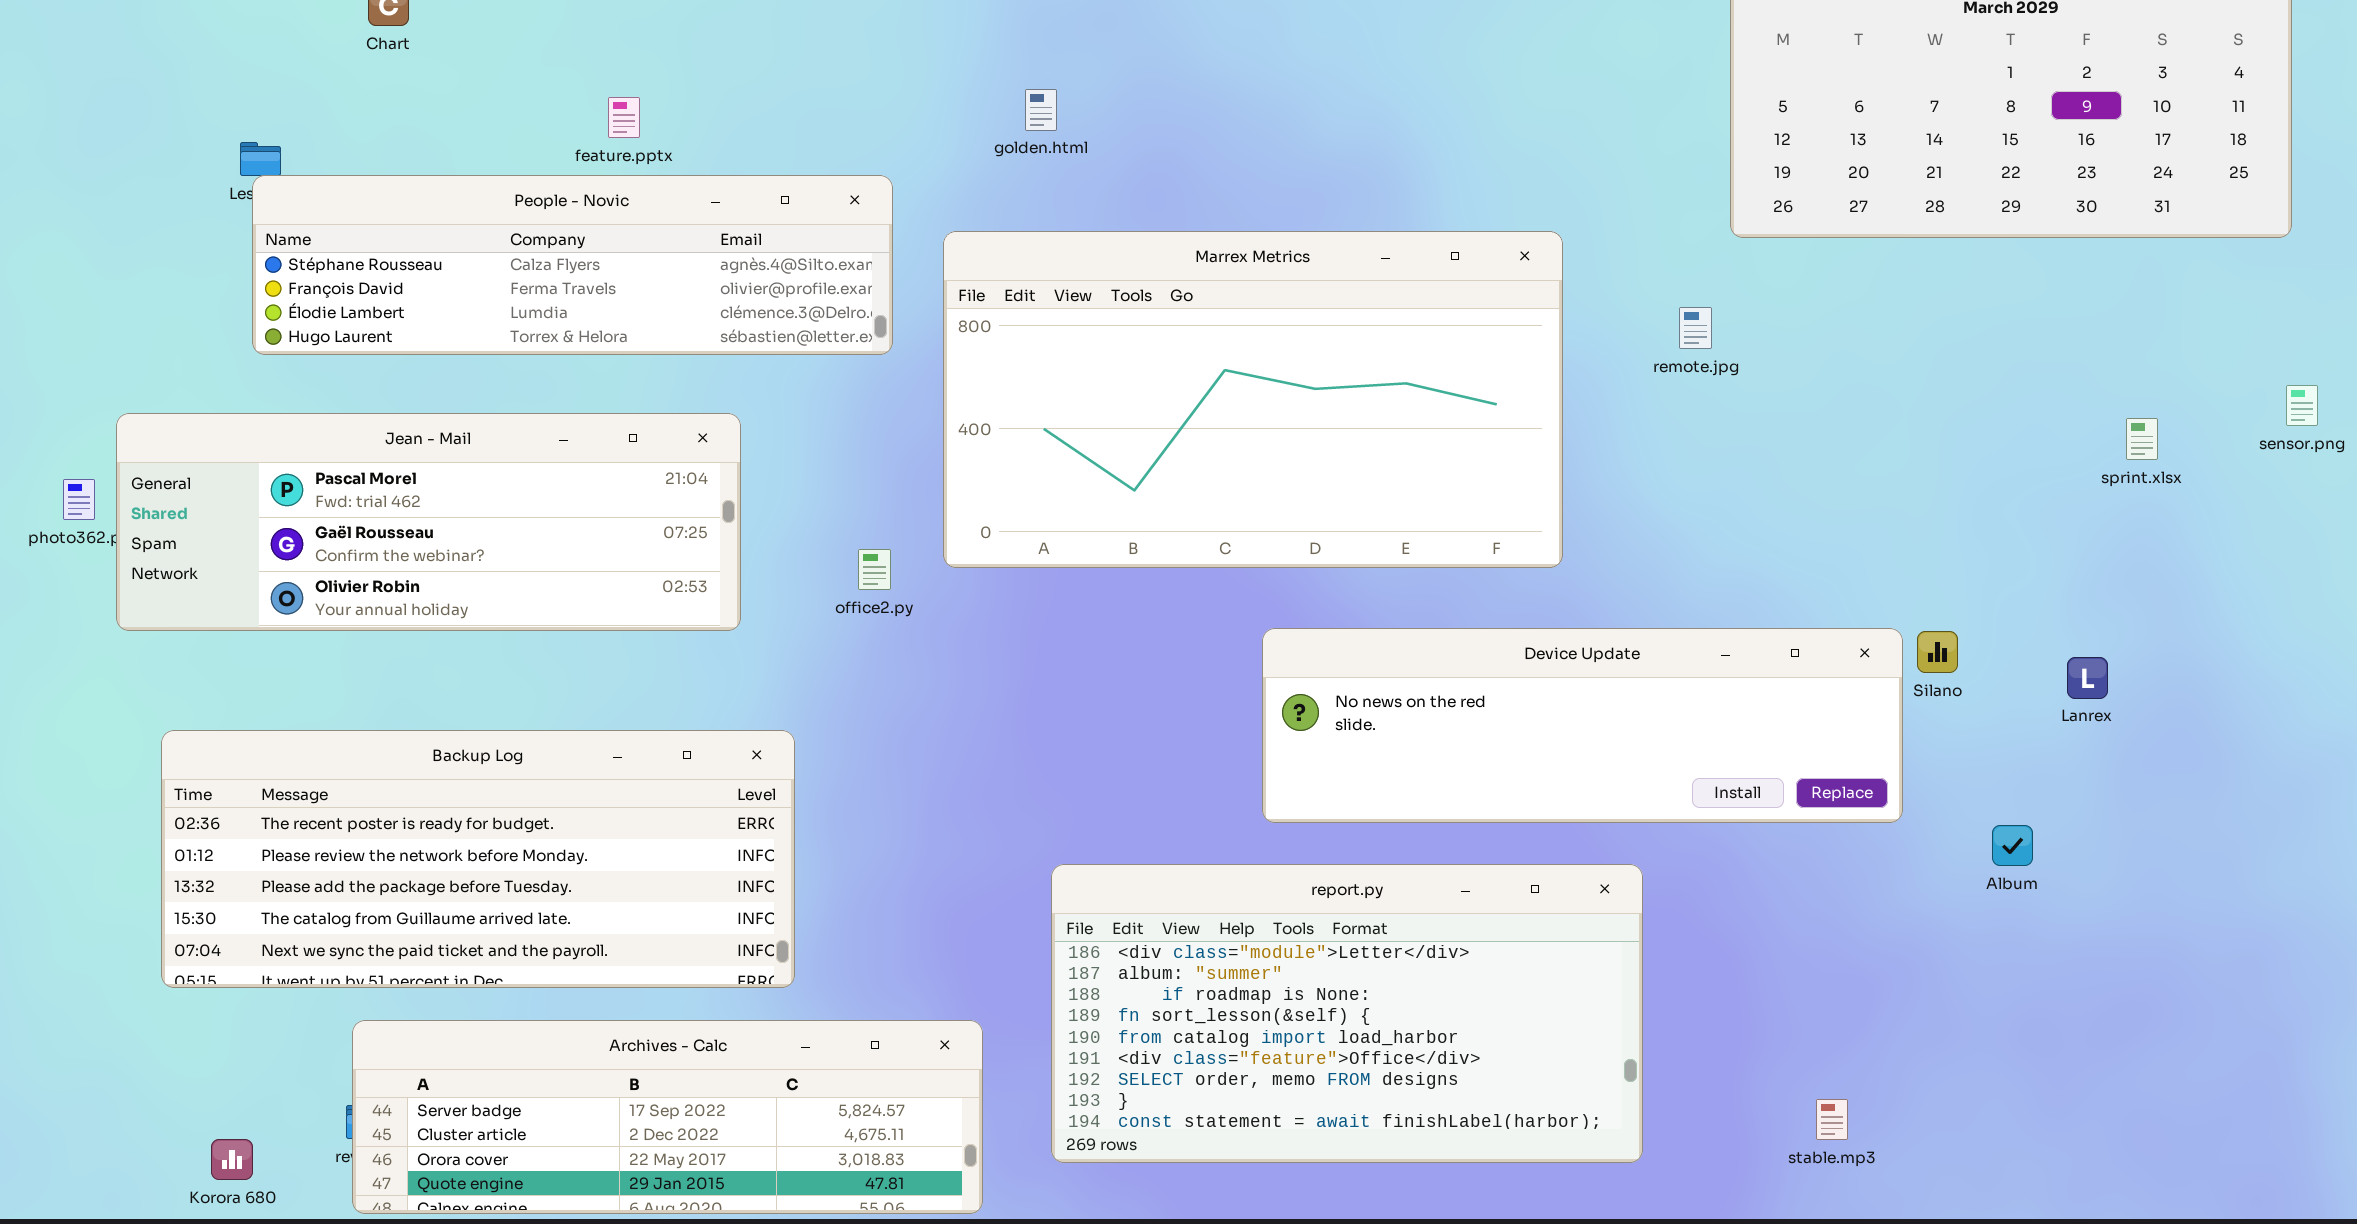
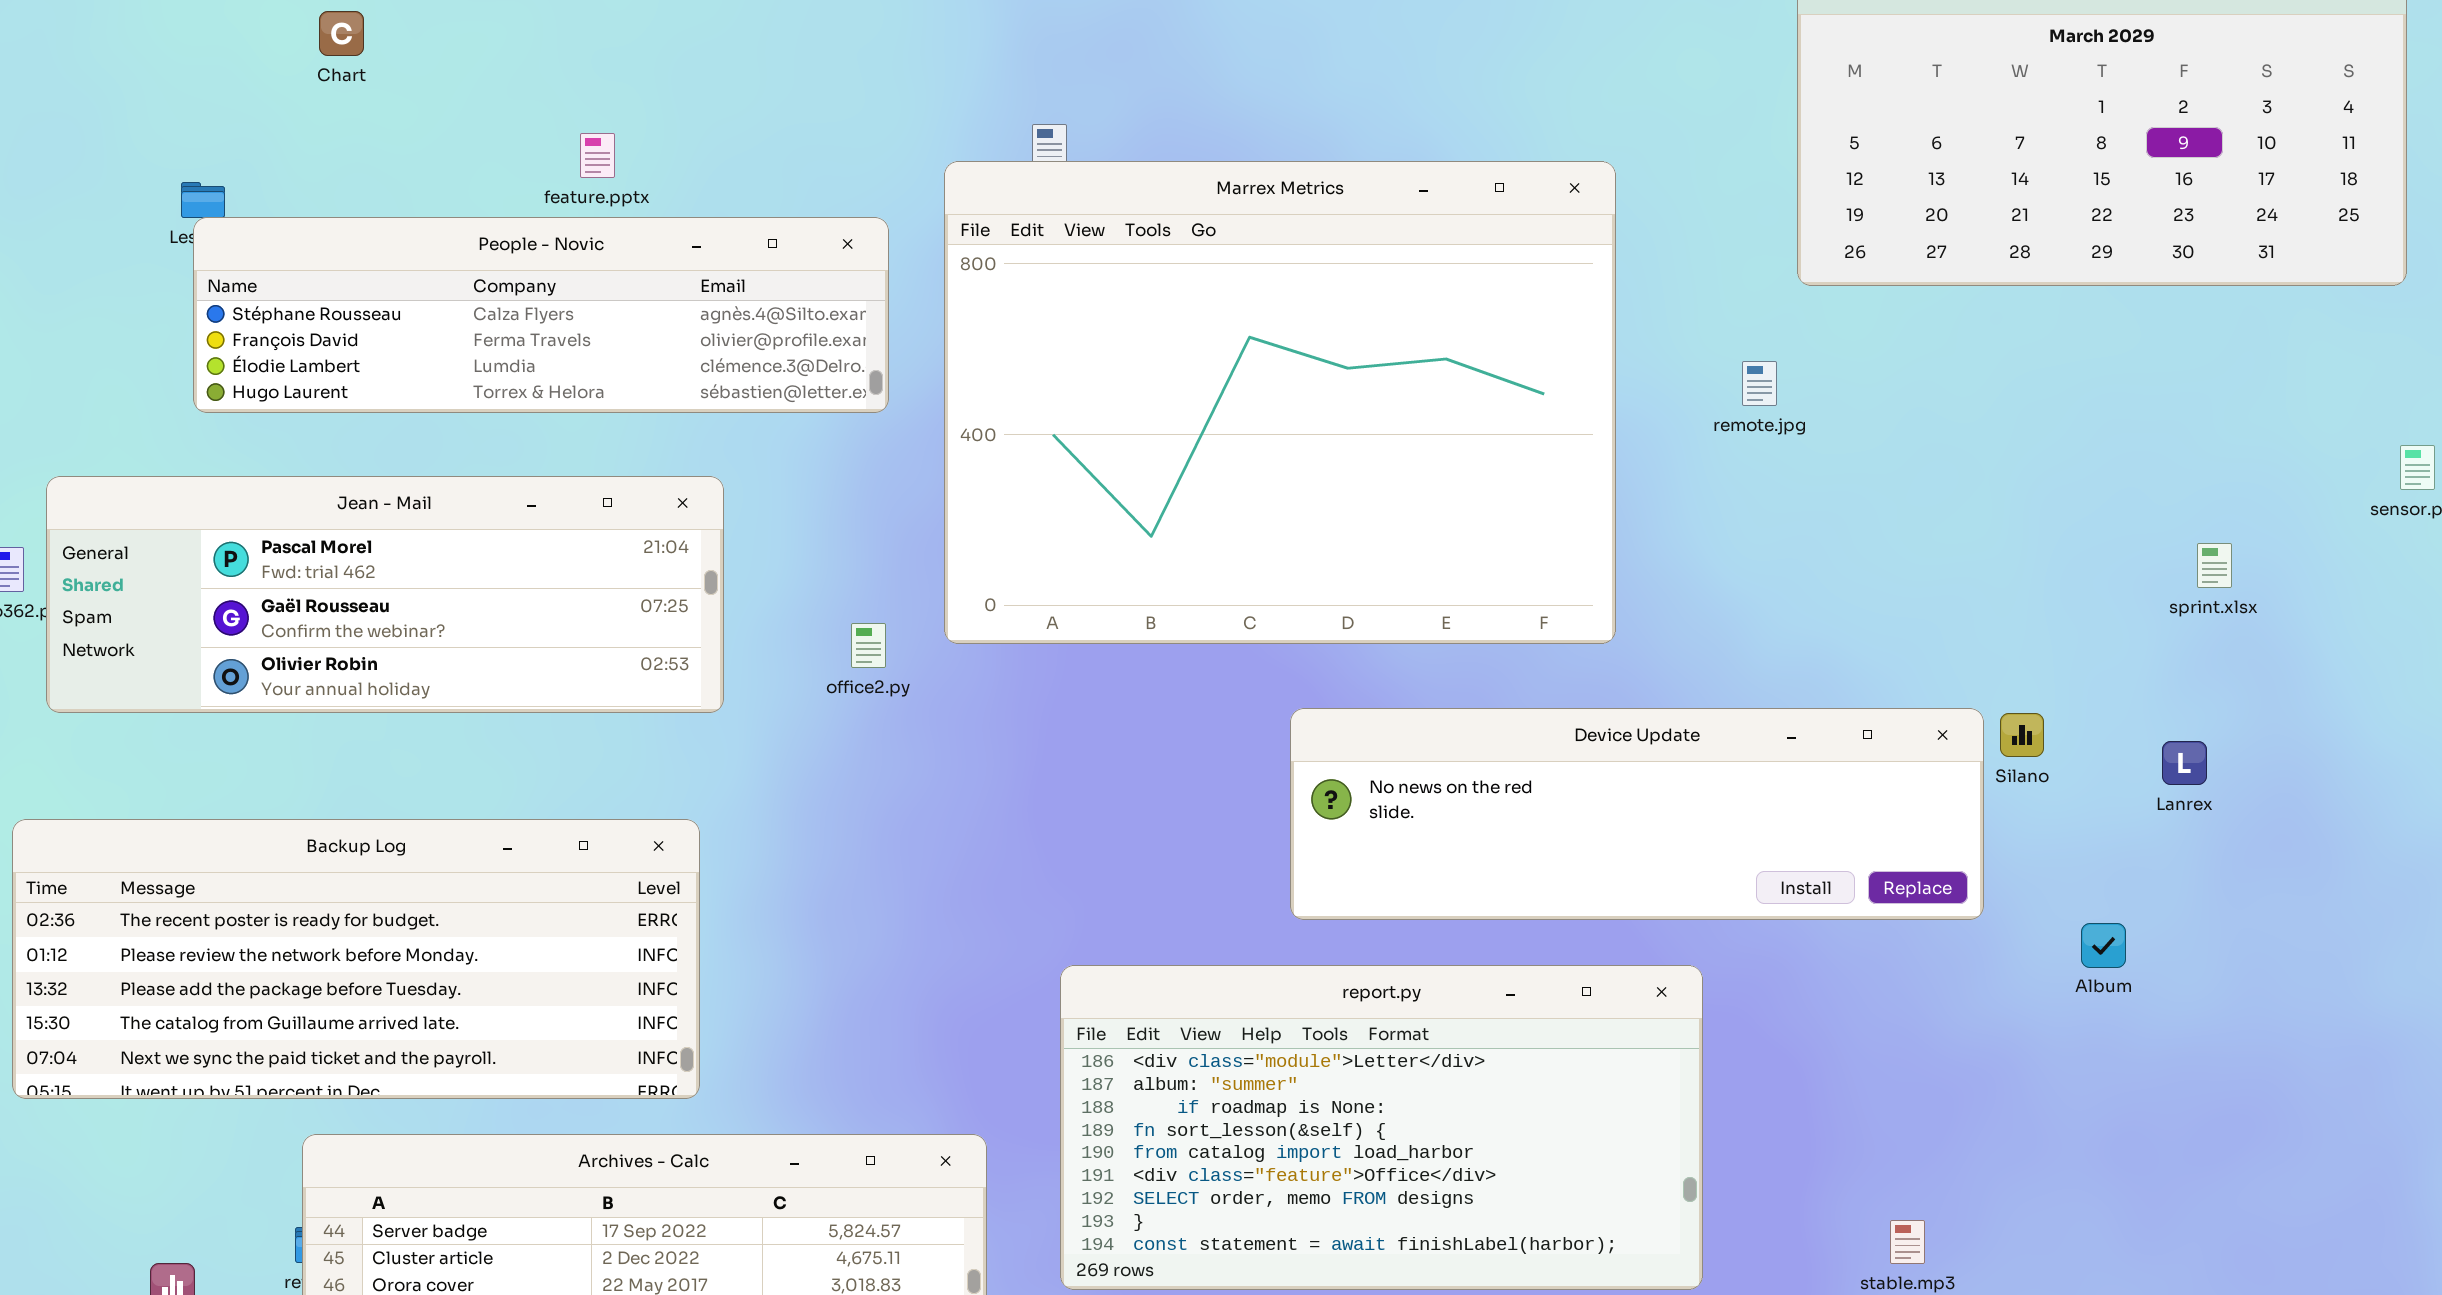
Marrex Metrics: [943,231,1563,568] -> [944,161,1616,644], resized
sprint.xlsx: [2126,418,2158,460] -> [2197,543,2232,588], moved
Backup Log: [161,730,795,988] -> [12,819,700,1099], moved

